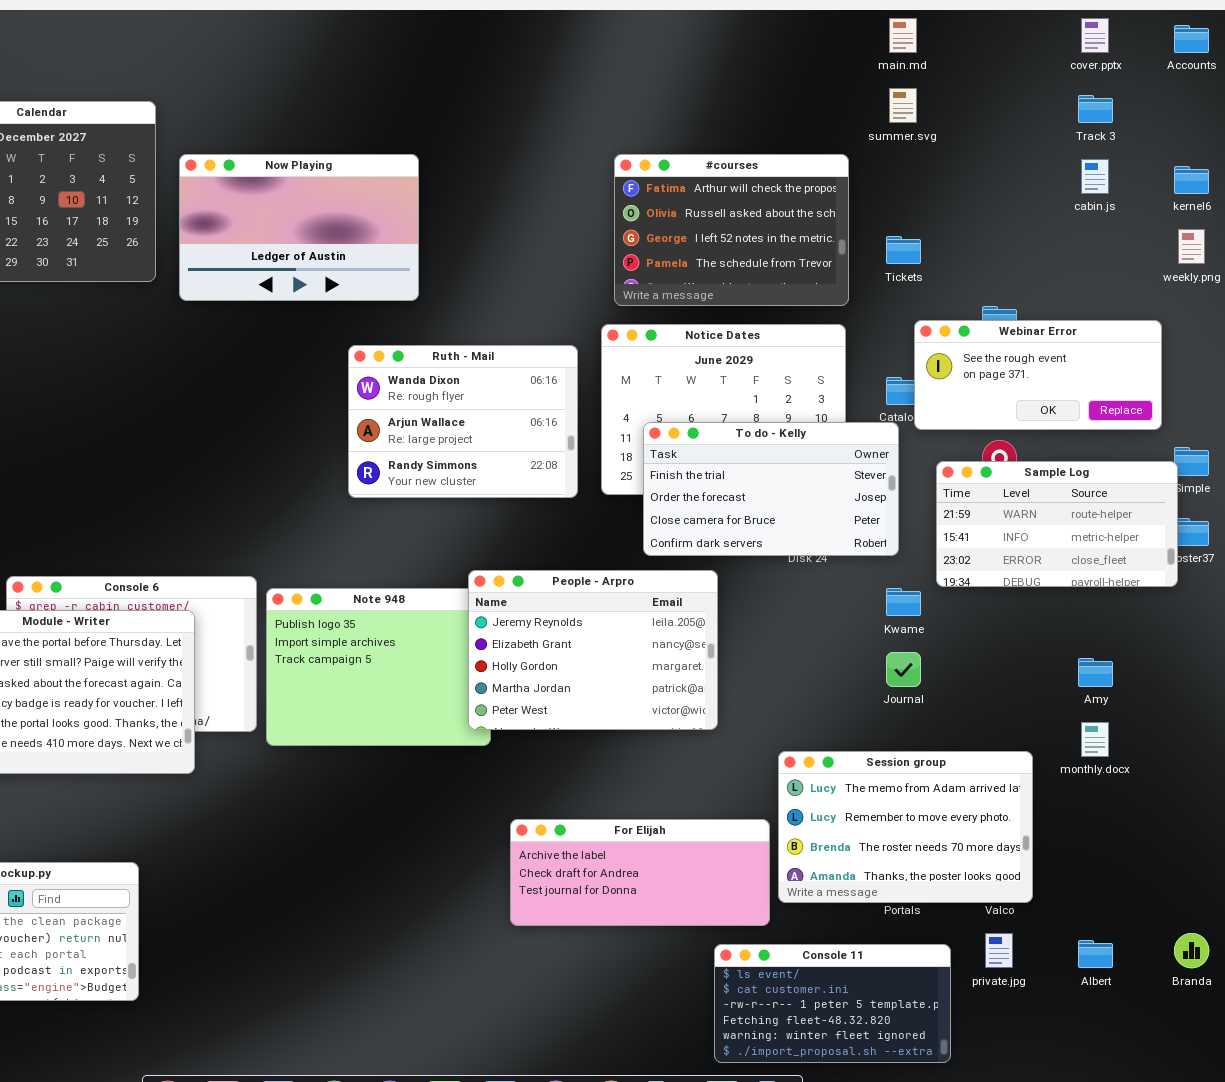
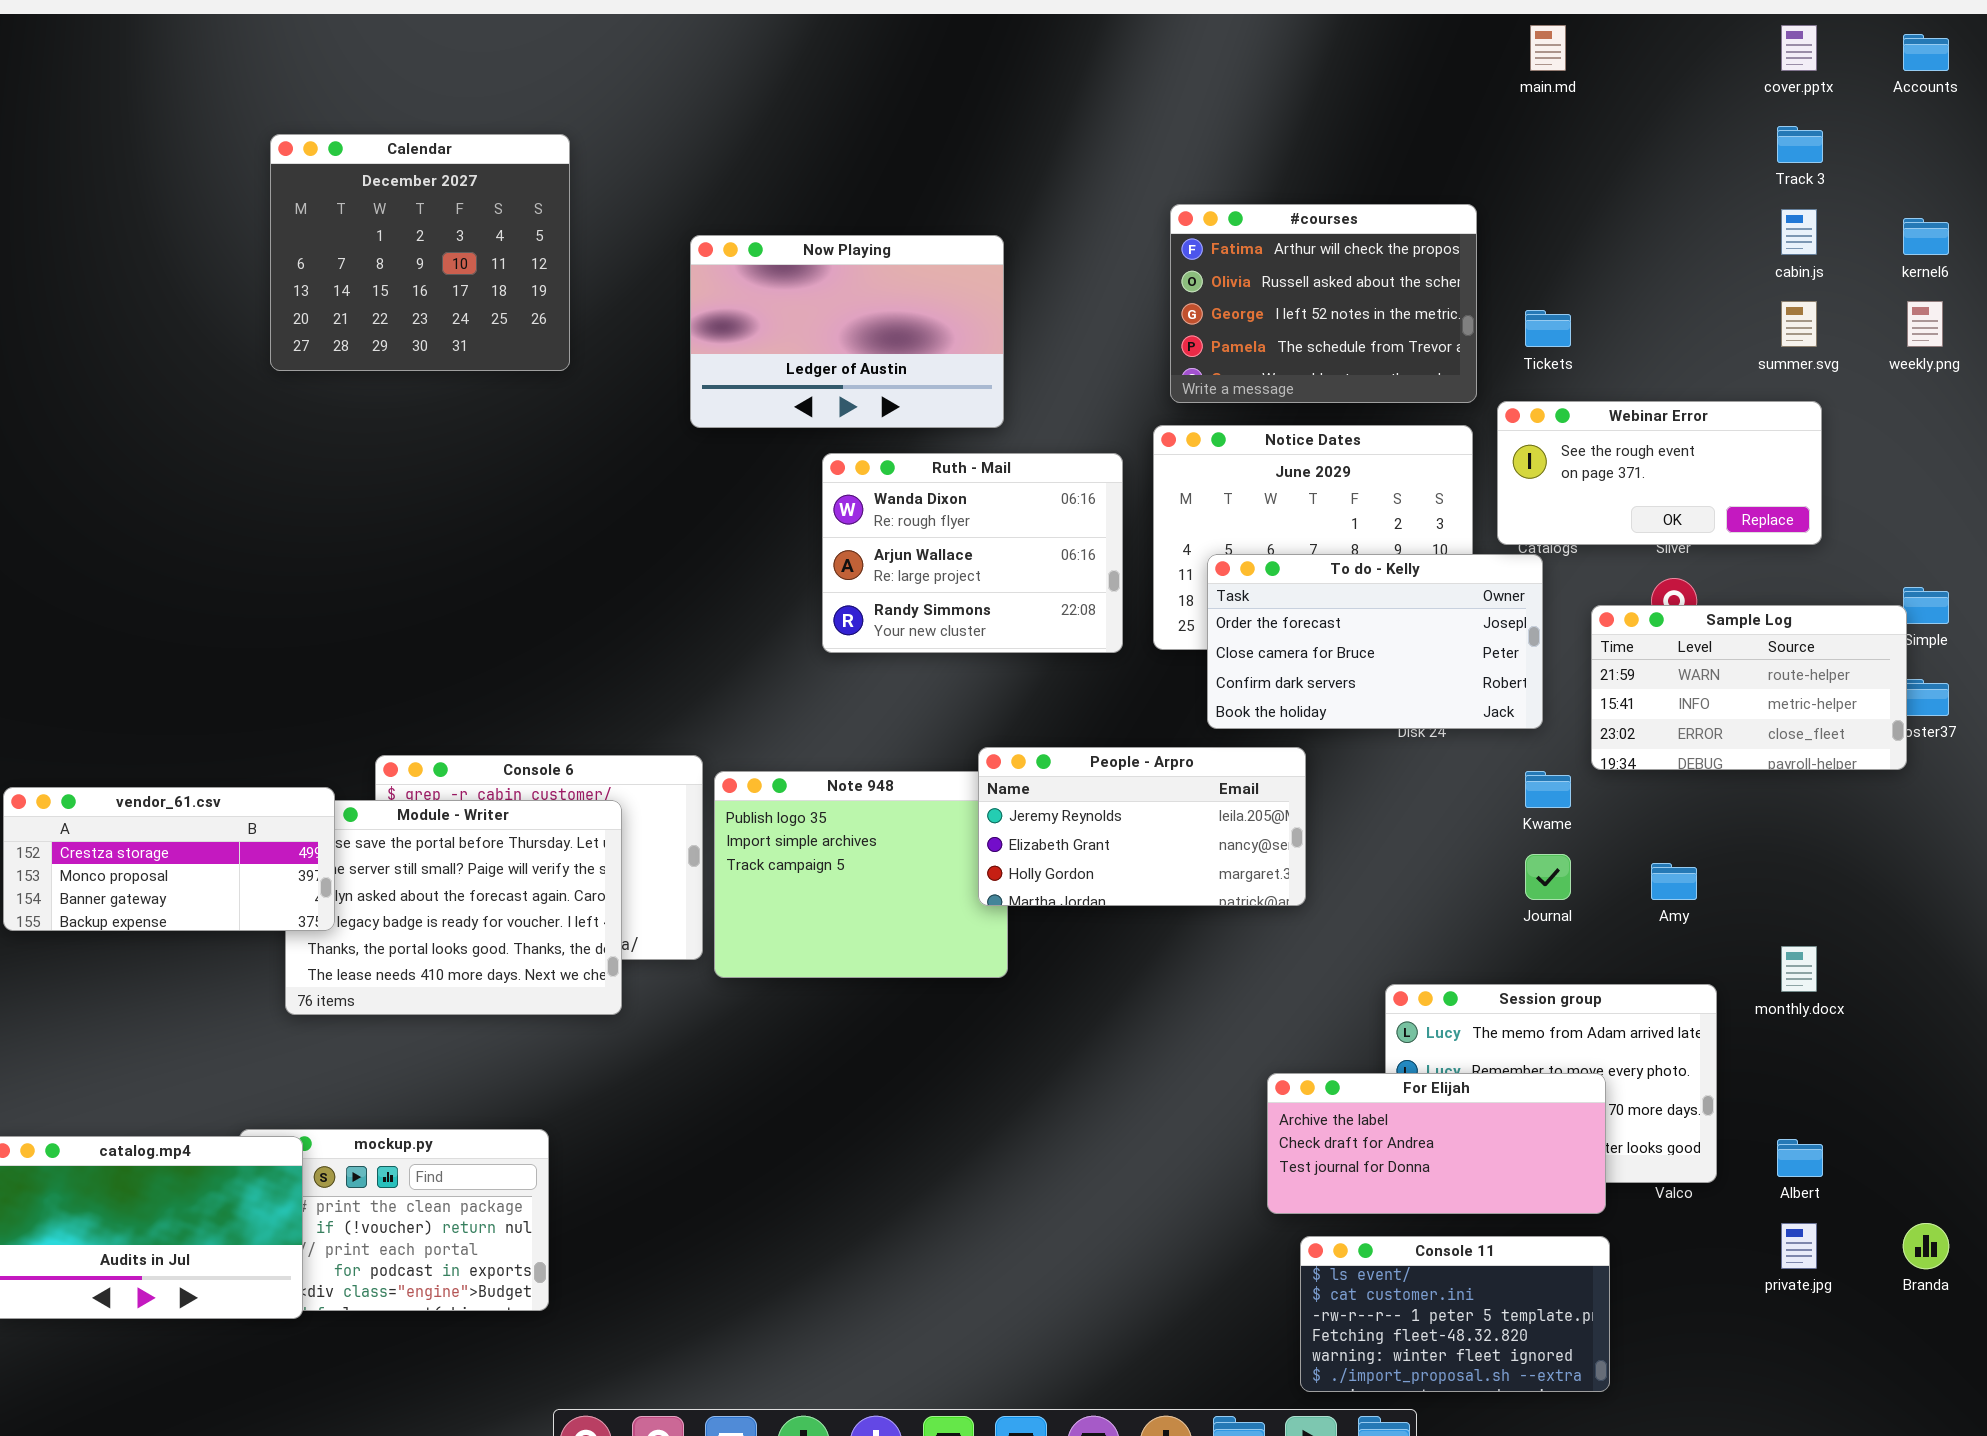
summer.svg: [889,88,917,123] -> [1781,301,1817,347], moved
Now Playing: [179,154,419,301] -> [690,235,1004,428], moved
Webinar Error: [914,320,1162,430] -> [1497,401,1822,545], moved
To do - Kelly: [643,422,899,556] -> [1207,554,1543,729], scrolled down 1 row
People - Arpro: [468,570,718,730] -> [978,747,1306,906], resized
Amy: [1078,658,1113,687] -> [1651,863,1697,900], moved
For Elijah: [510,819,770,926] -> [1267,1073,1606,1214], moved
private.jpg: [985,933,1013,968] -> [1781,1223,1817,1269], moved
Albert: [1078,940,1113,968] -> [1777,1139,1823,1177], moved

